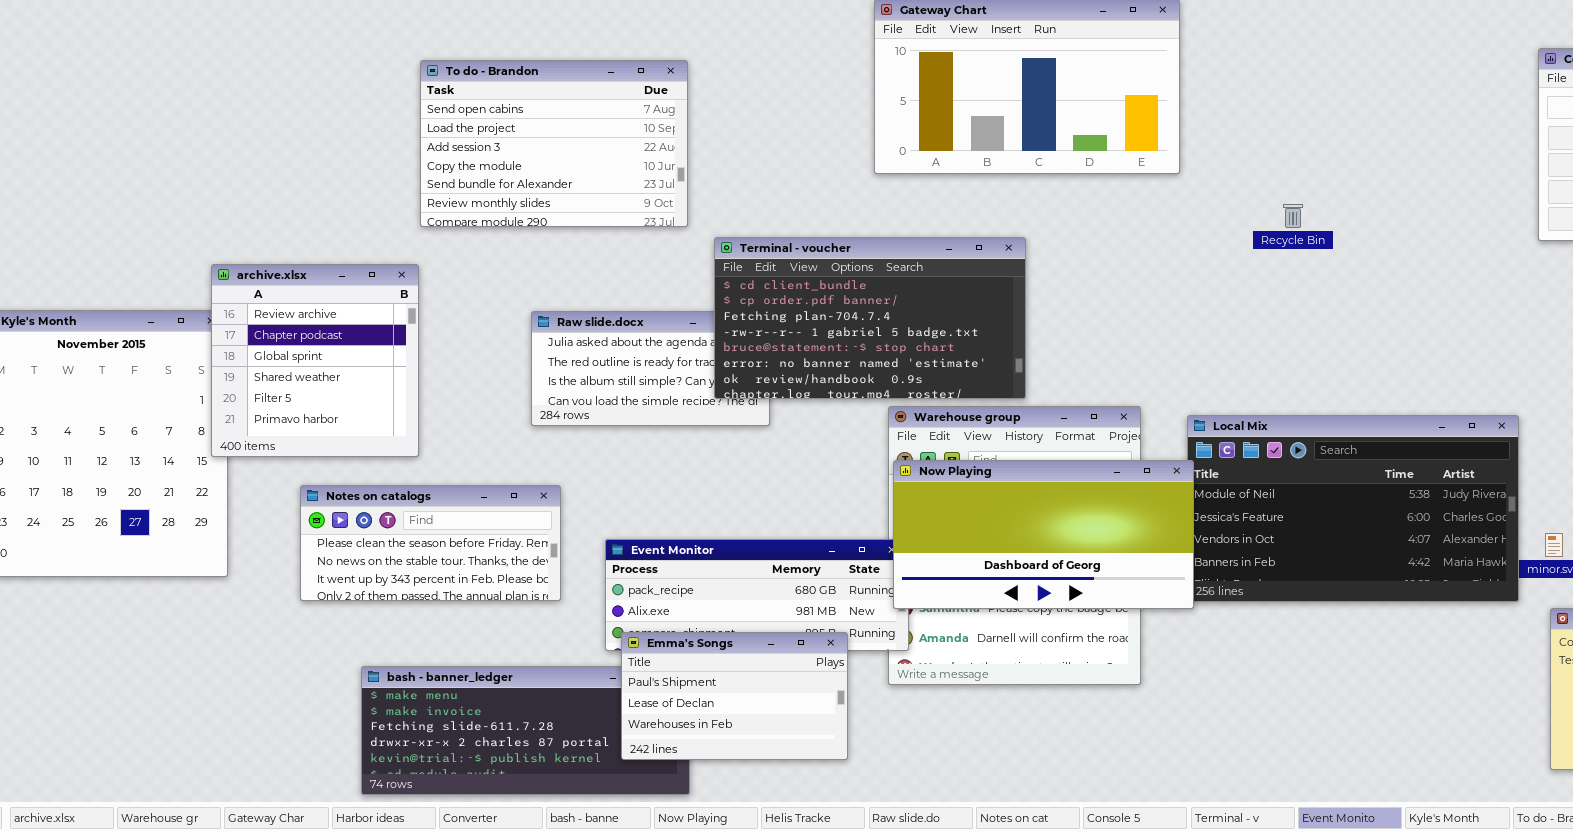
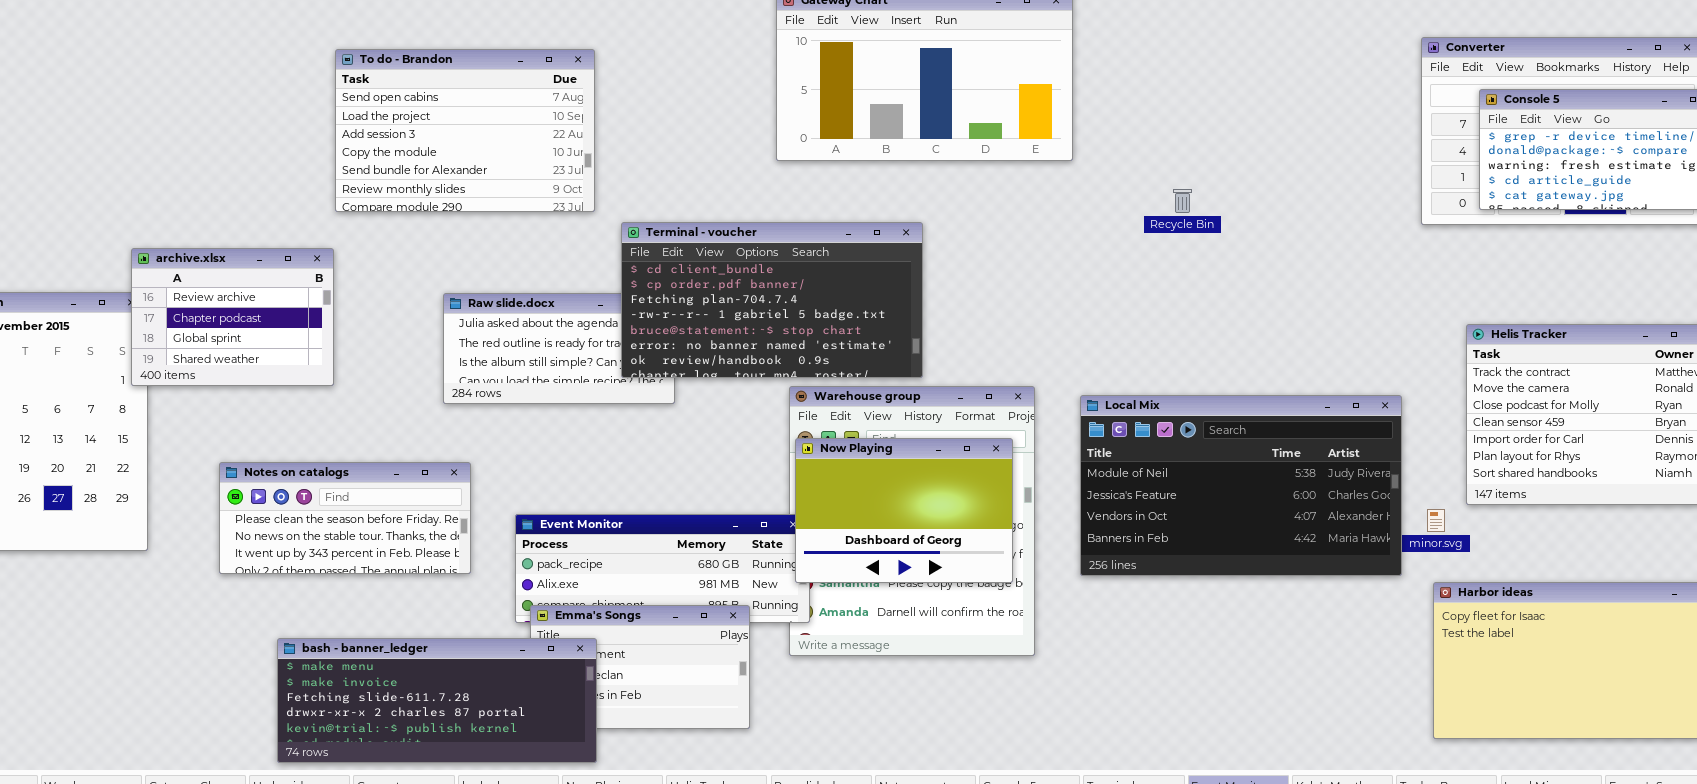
archive.xlsx: [211,264,419,457] -> [131,248,334,386], resized
Now Playing: [893,460,1194,609] -> [795,438,1013,583], resized
bash - banner_ledger: [361,666,690,795] -> [277,638,597,763], raised

